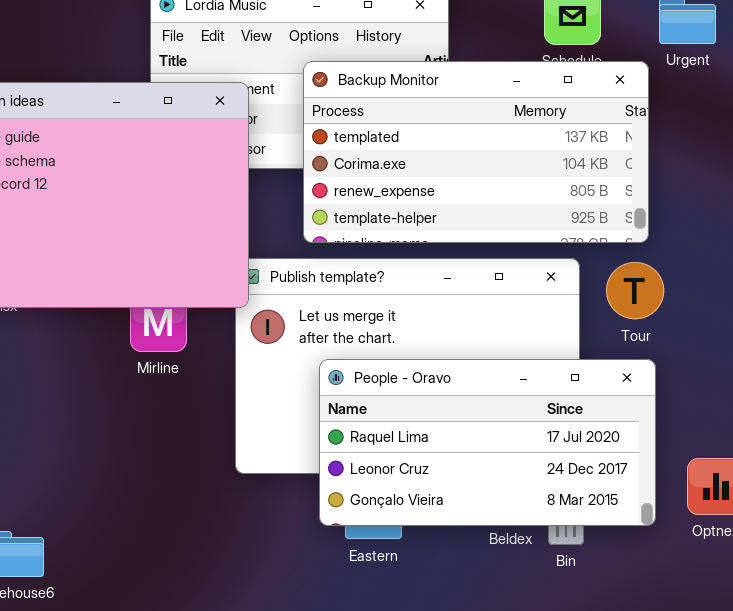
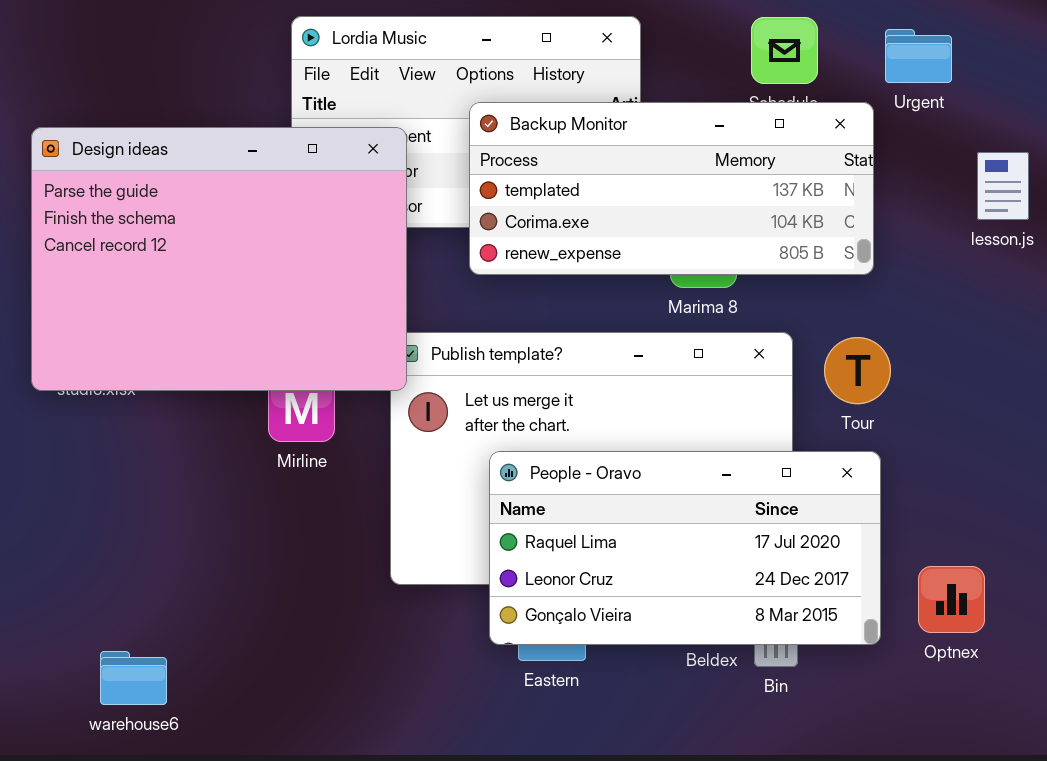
Backup Monitor: [303,61,649,243] -> [469,102,874,275], resized

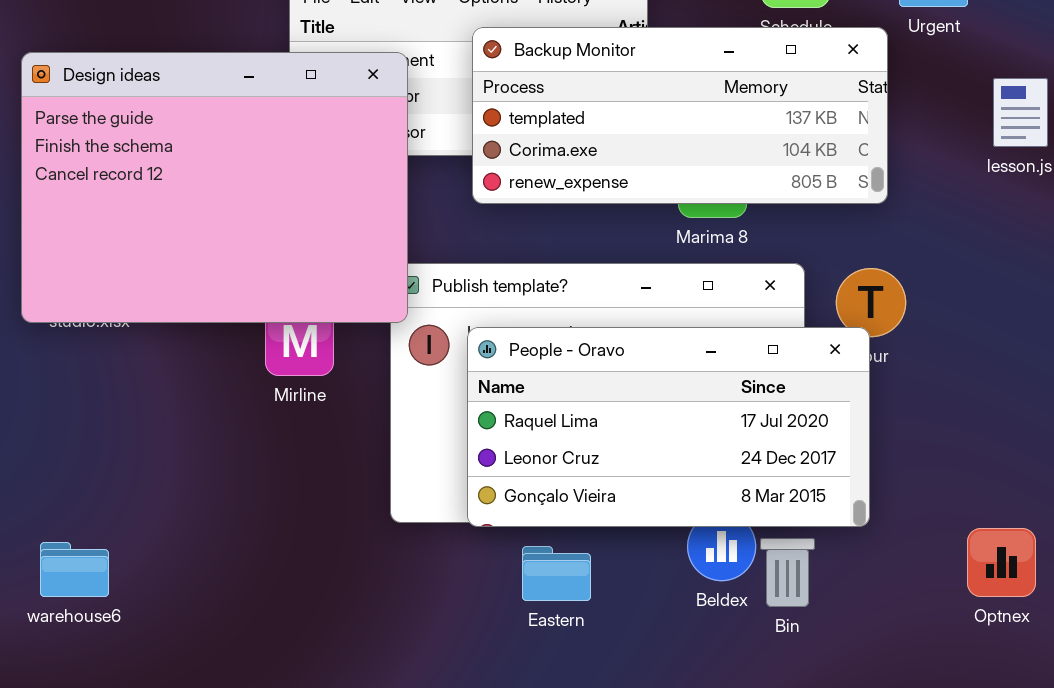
People - Oravo: [489,451,881,645] -> [467,327,870,527], moved
Optnex: [918,566,985,633] -> [967,528,1036,597], moved
warehouse6: [100,651,167,705] -> [40,542,109,597], moved

